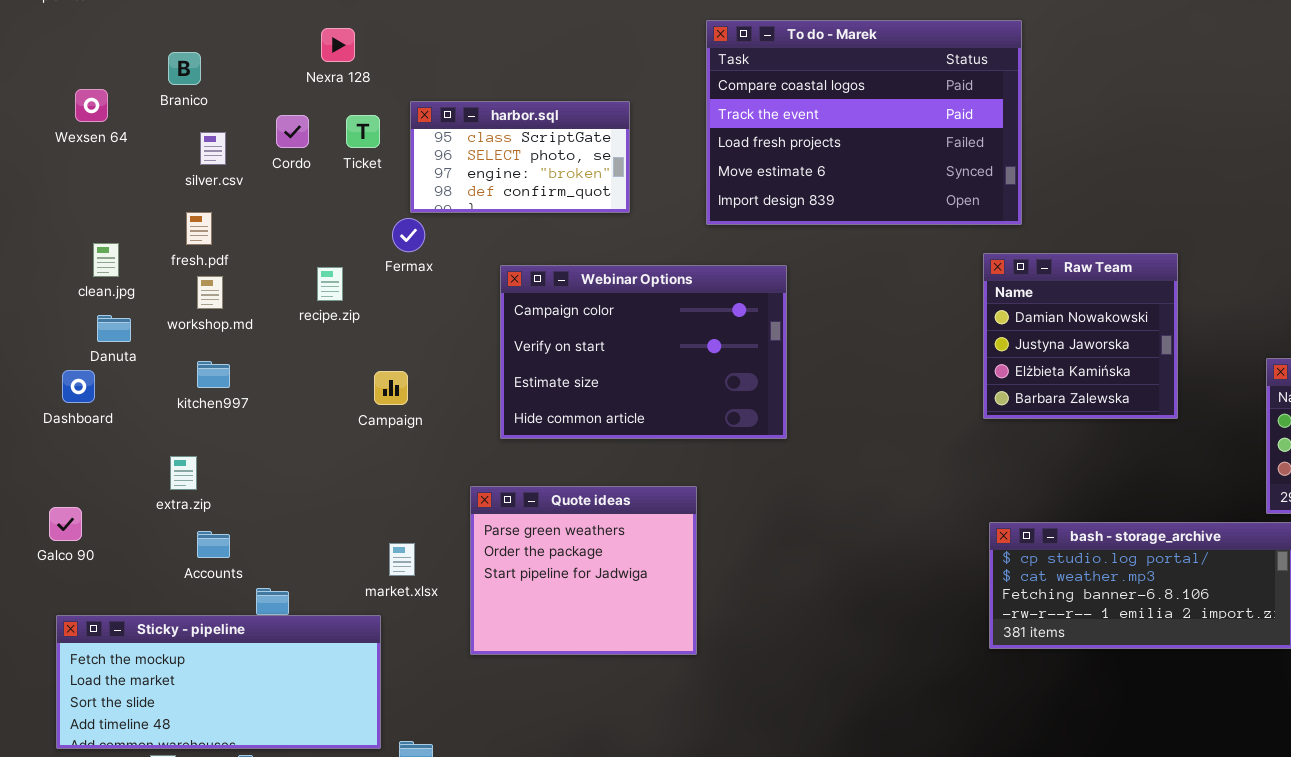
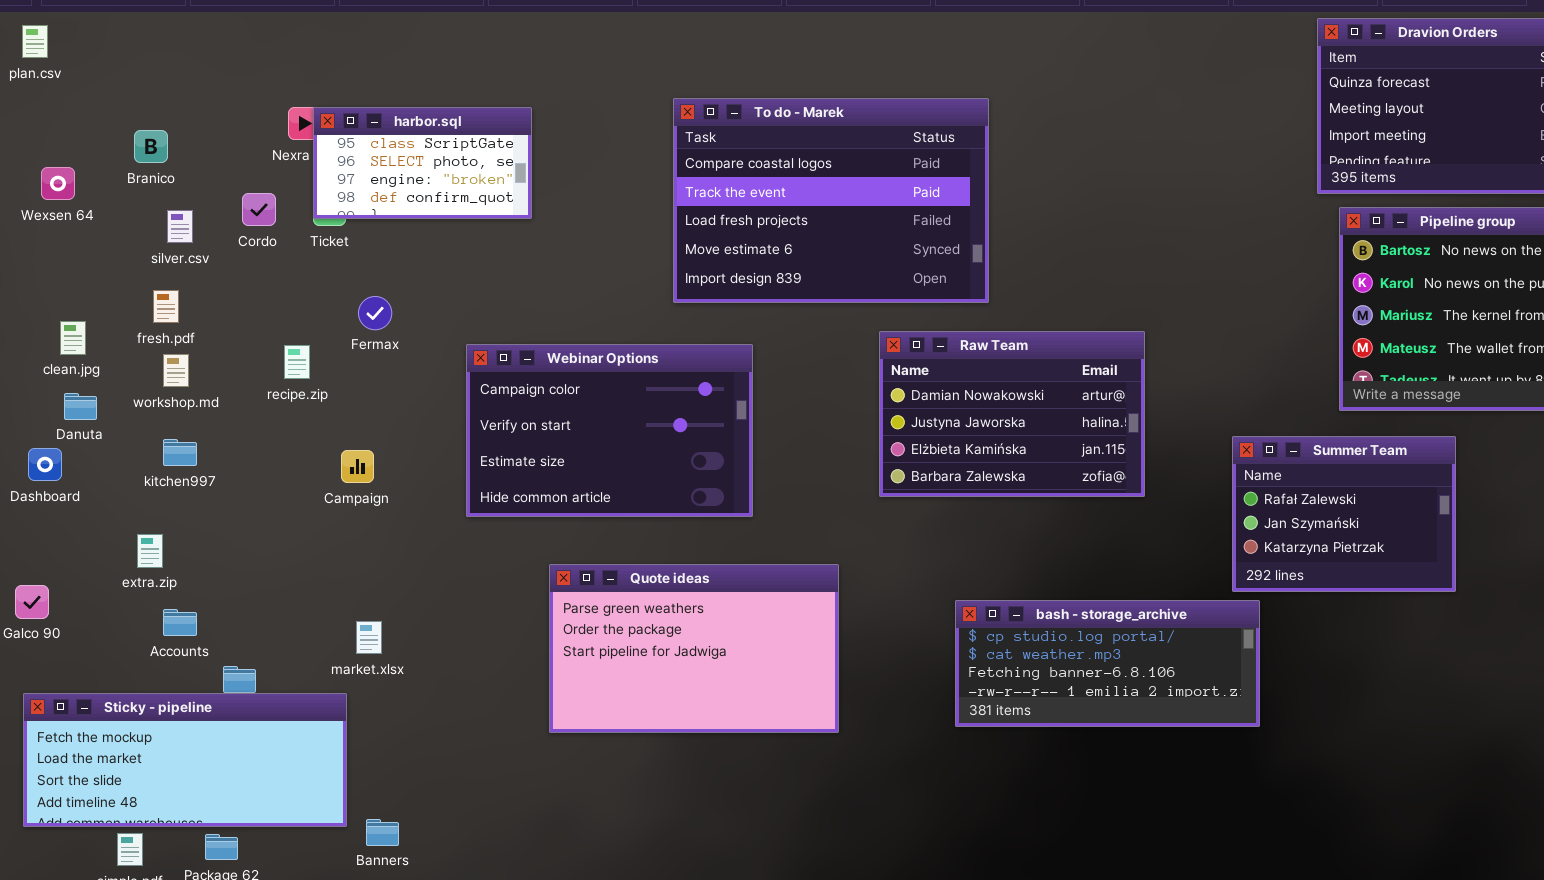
harbor.sql: [410,101,630,213] -> [313,107,532,219], moved
Raw Team: [983,253,1178,419] -> [879,331,1145,497], resized
Quote ideas: [470,486,697,655] -> [549,564,839,733], moved, resized

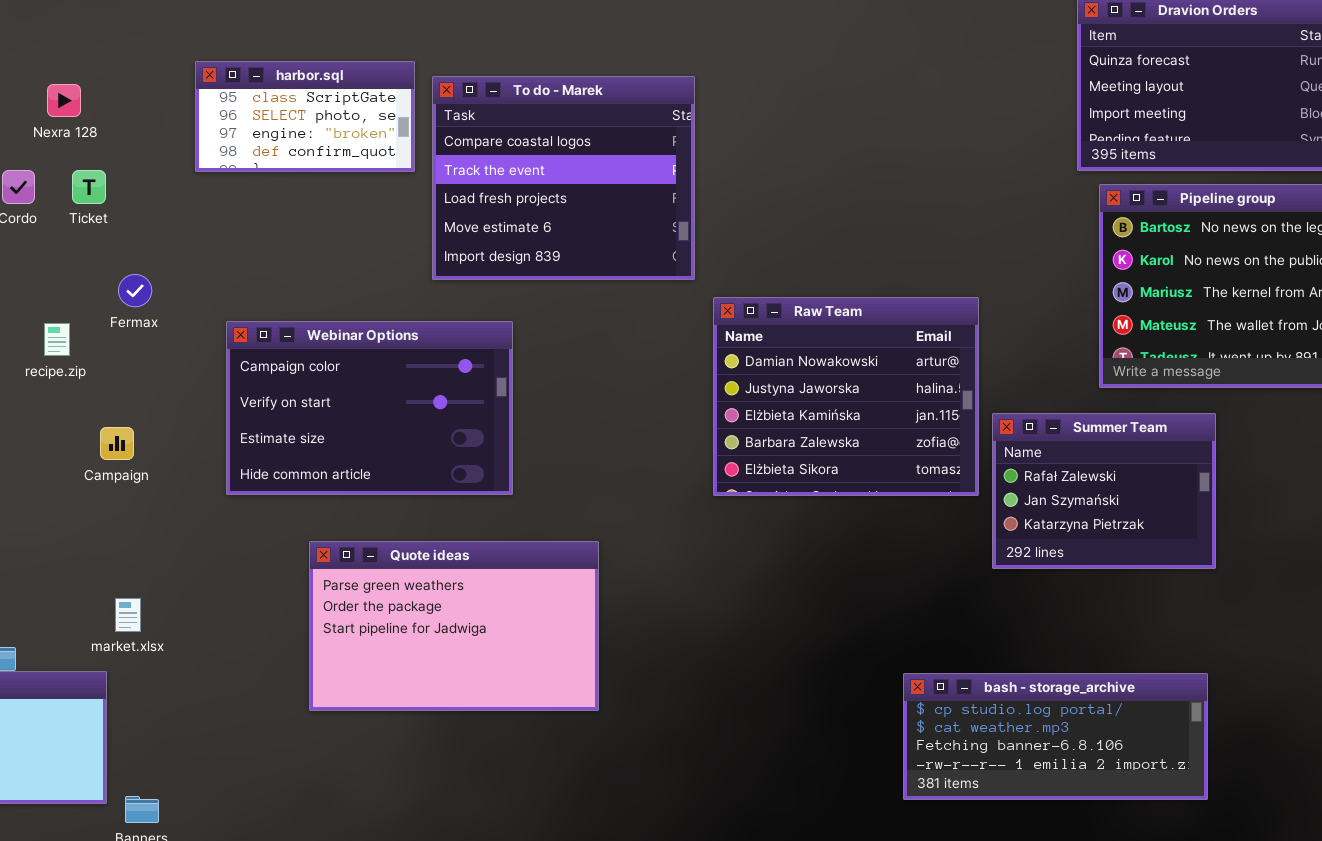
To do - Marek: [673,98,989,303] -> [432,76,695,280], resized
harbor.sql: [313,107,532,219] -> [195,61,415,172], moved
Raw Team: [879,331,1145,497] -> [713,297,979,496], moved, resized
bash - storage_archive: [955,600,1260,727] -> [903,673,1208,800], moved

